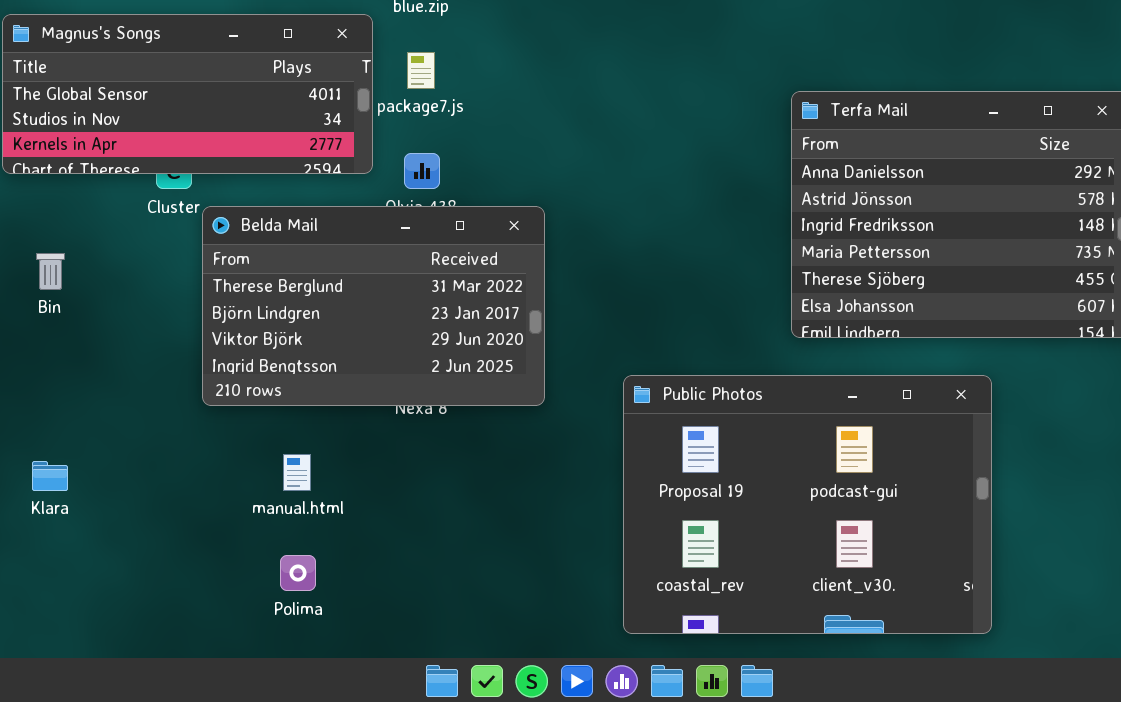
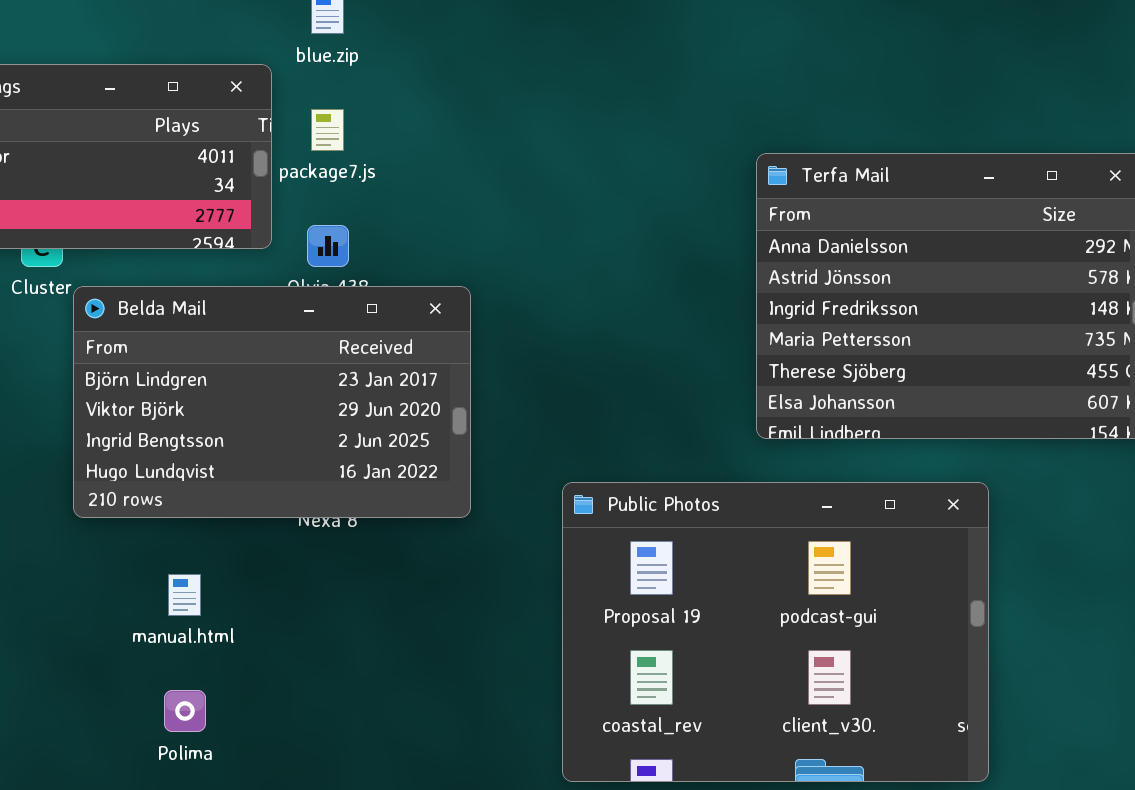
Belda Mail: [202,206,545,406] -> [73,286,471,518], scrolled down 1 row

